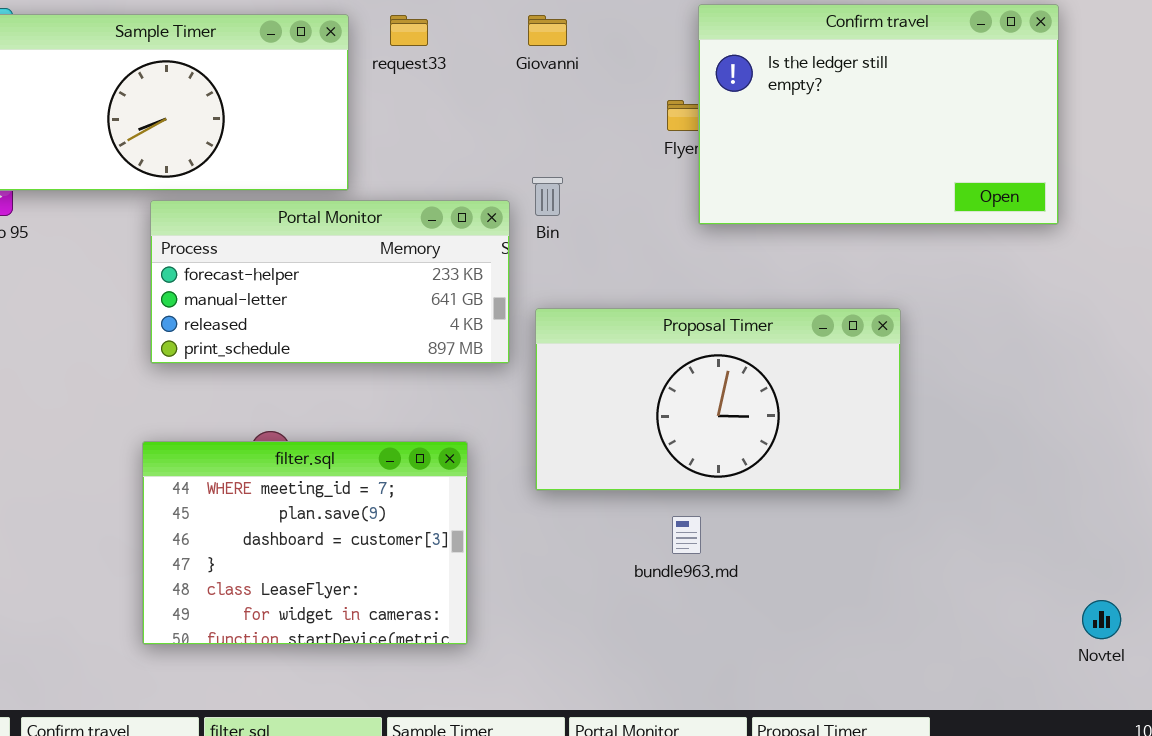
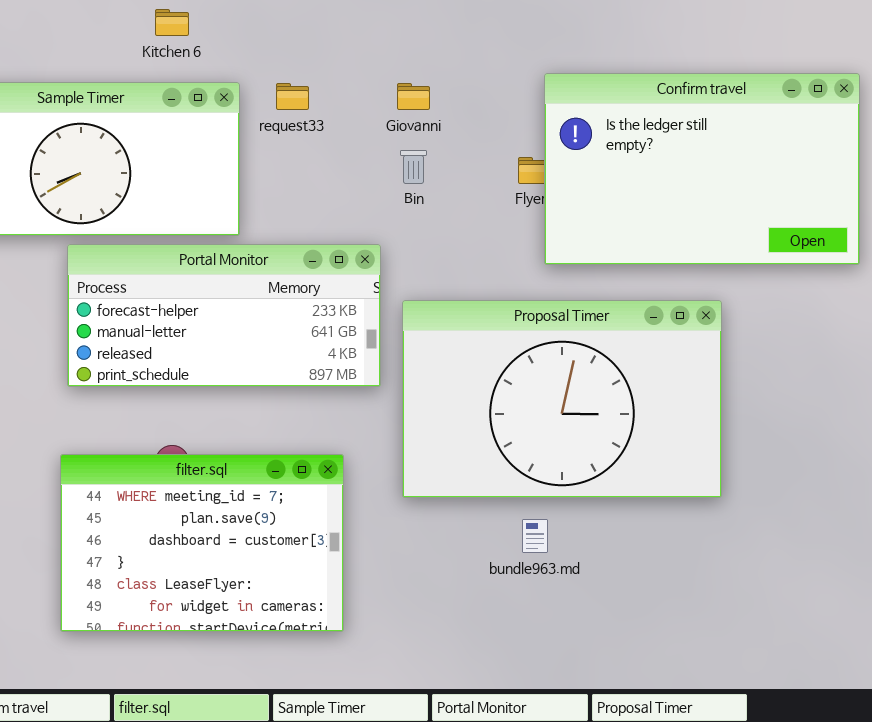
Bin: [532,177,563,216] -> [400,150,427,184], moved
Proposal Timer: [535,308,901,491] -> [402,300,722,498], resized

